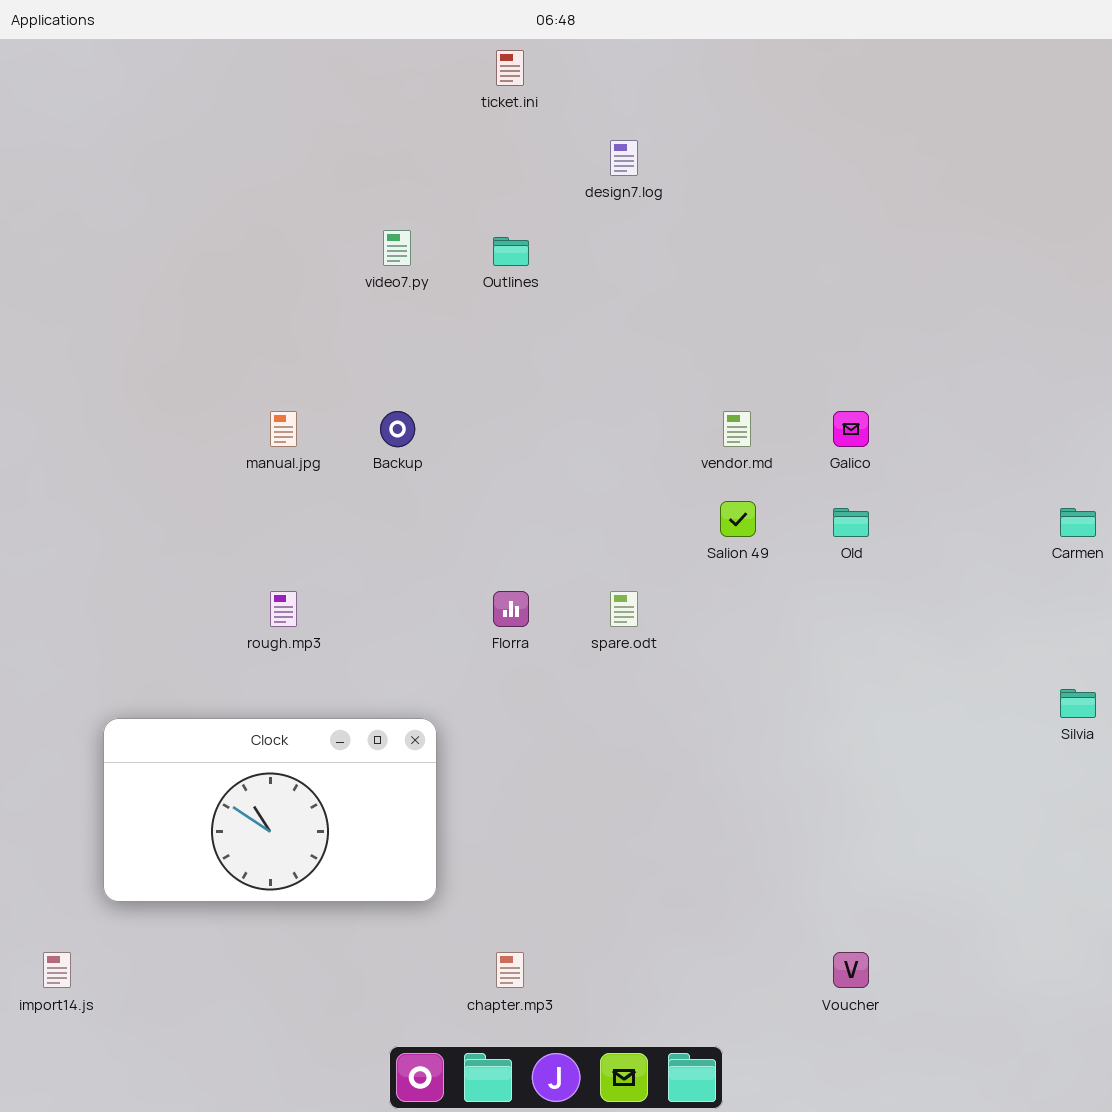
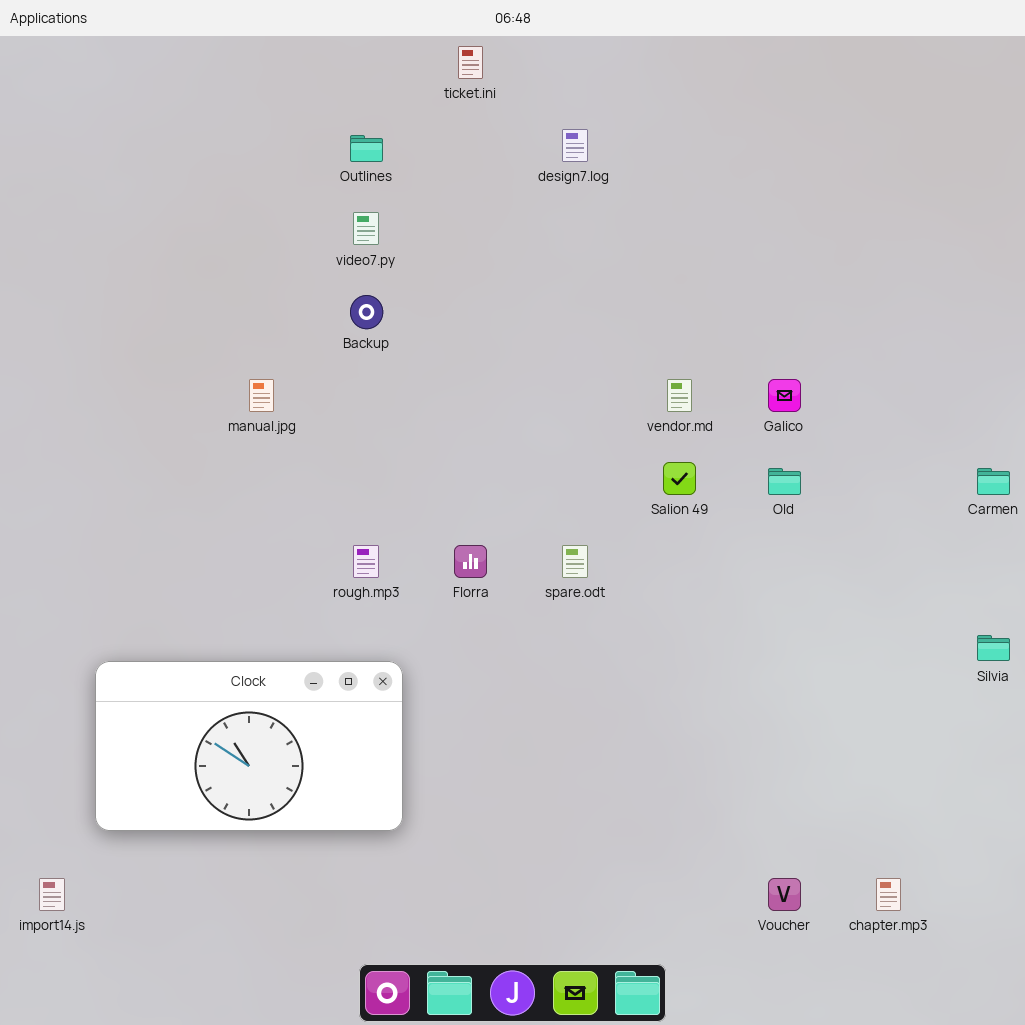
Outlines: [493,237,529,266] -> [350,135,383,162], moved
Backup: [380,411,415,447] -> [350,295,383,329], moved
rough.mp3: [270,591,297,627] -> [353,545,379,578], moved
chapter.mp3: [496,952,524,988] -> [876,878,901,911], moved

